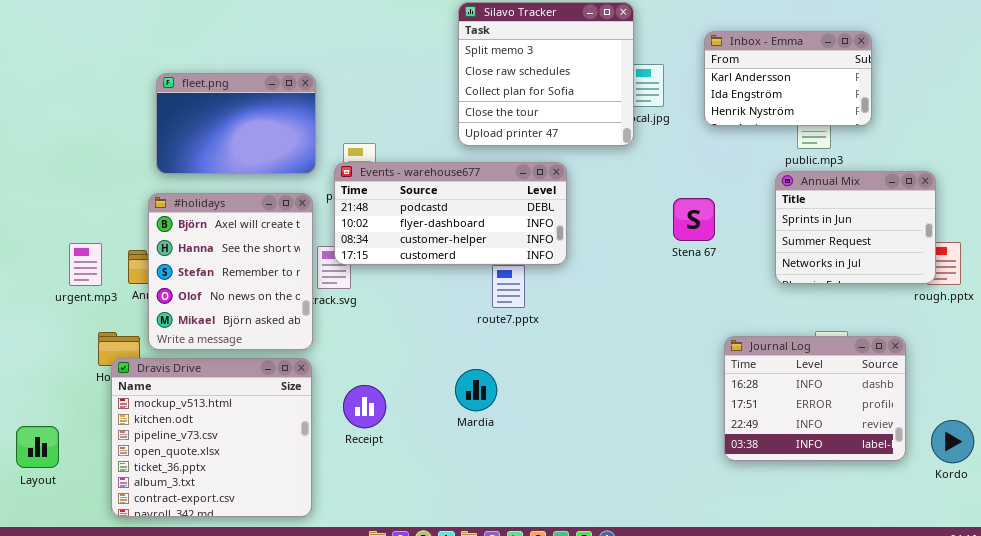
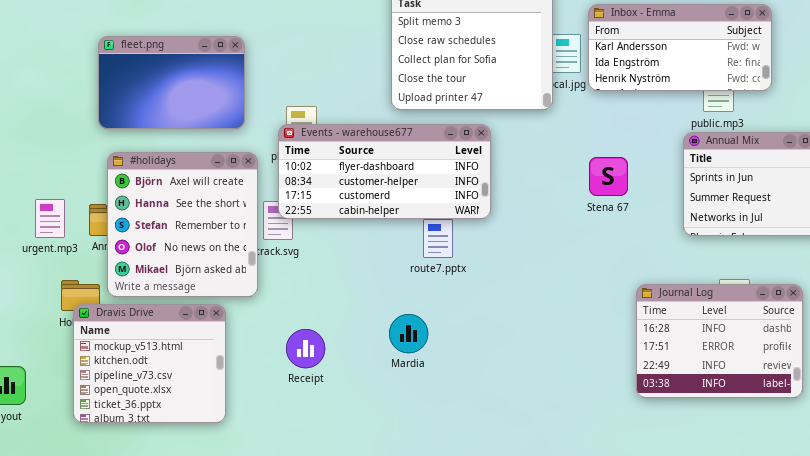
Inbox - Emma: [704,31,872,126] -> [588,4,772,91], resized
fleet.png: [156,73,316,174] -> [98,36,245,129], moved
Events - warehouse677: [334,162,567,265] -> [278,124,491,219], scrolled down 1 row
Dravis Drive: [111,358,312,517] -> [73,304,226,423], resized

